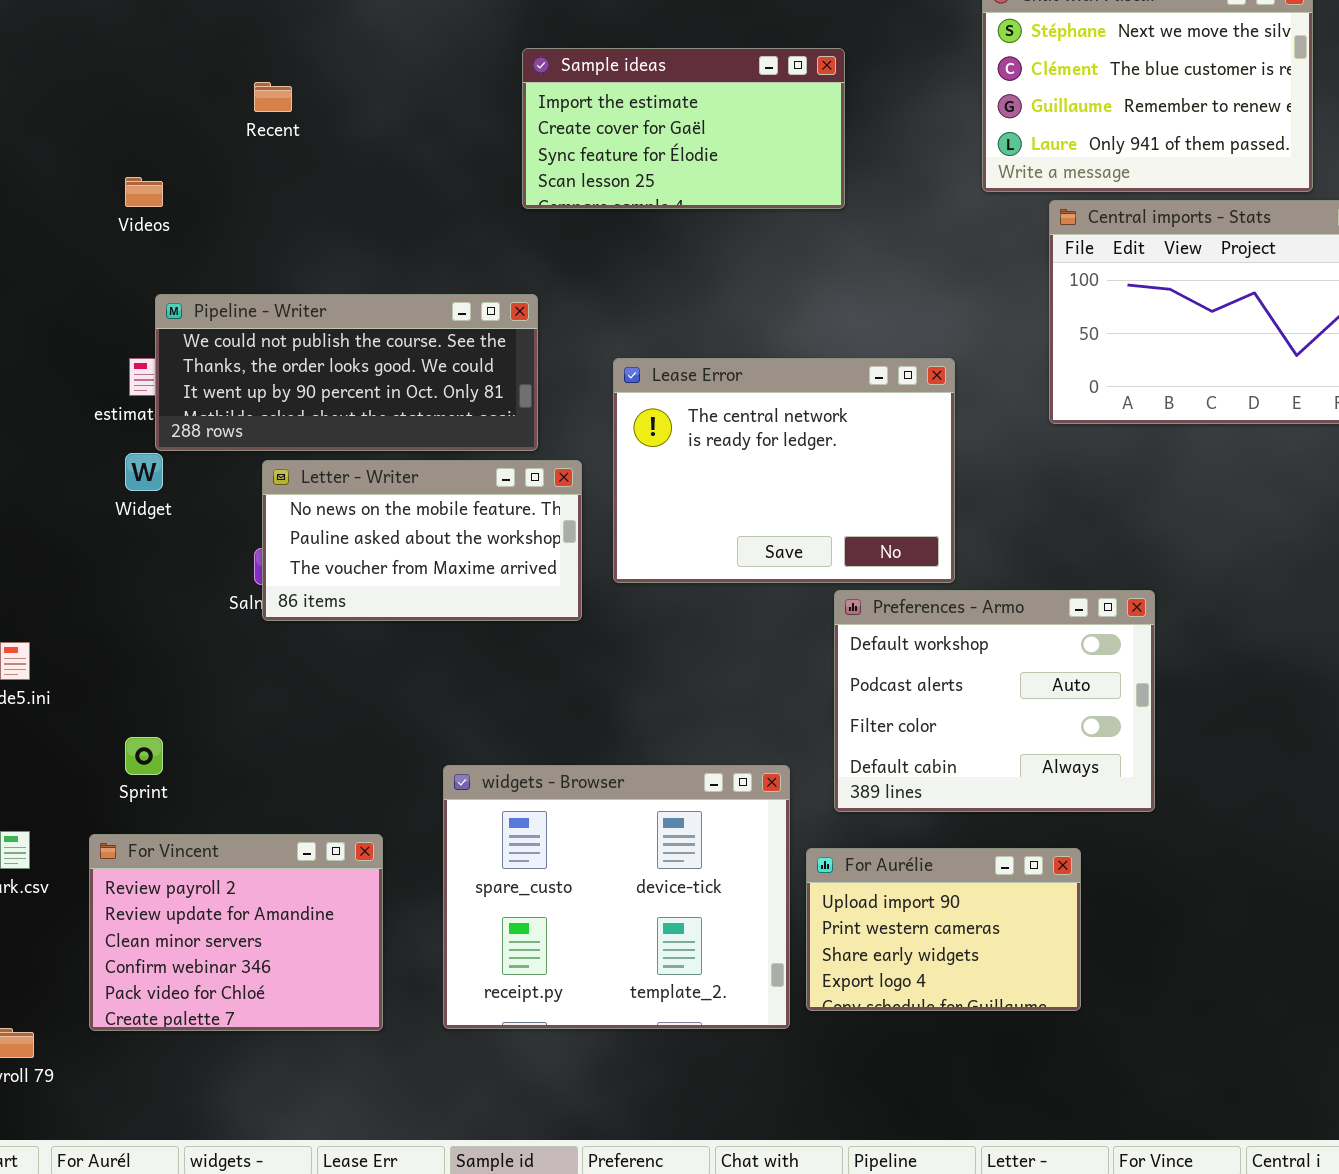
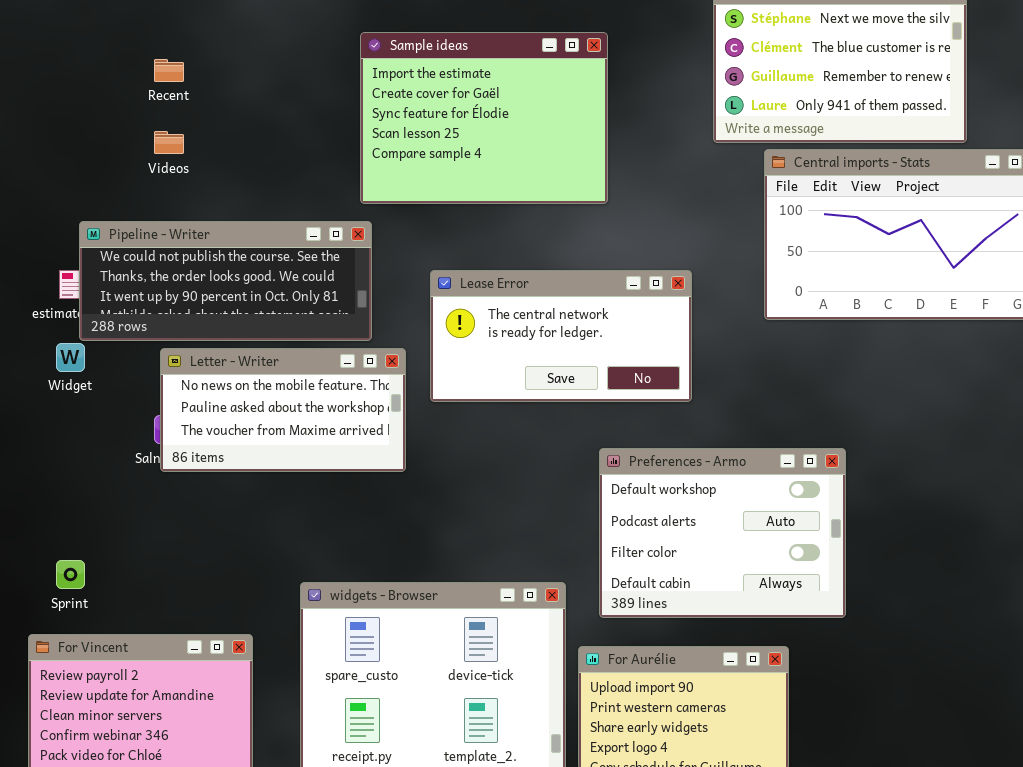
Sample ideas: [522,48,845,209] -> [360,32,608,204], resized
Videos: [125,177,163,207] -> [154,131,184,154], moved
Lease Error: [613,358,955,583] -> [430,270,692,402], resized

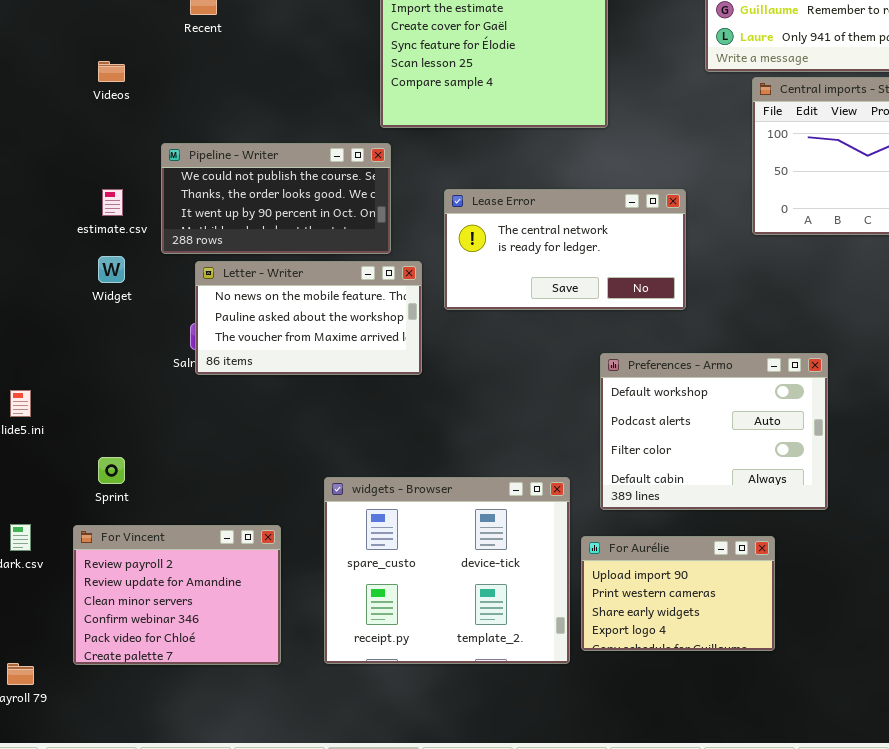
Videos: [154,131,184,154] -> [98,61,125,82], moved
Pipeline - Writer: [79,221,372,341] -> [161,143,391,254], resized

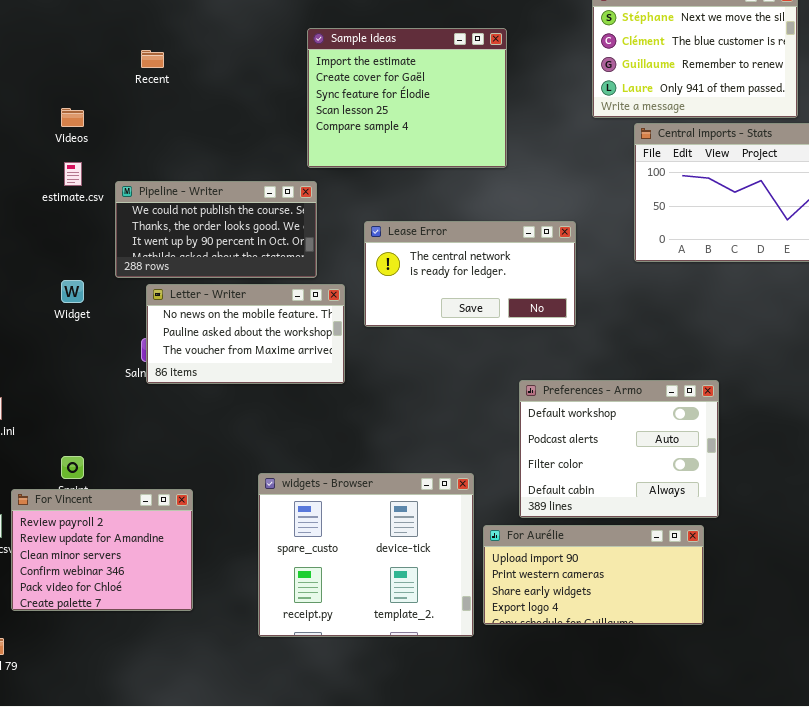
estimate.csv: [102,189,123,216] -> [64,162,82,186], moved
Preferences - Armo: [600,353,828,510] -> [519,380,719,518], moved
For Vincent: [73,525,281,665] -> [11,489,193,611], moved
For Aurélie: [581,536,775,651] -> [483,525,704,625], resized

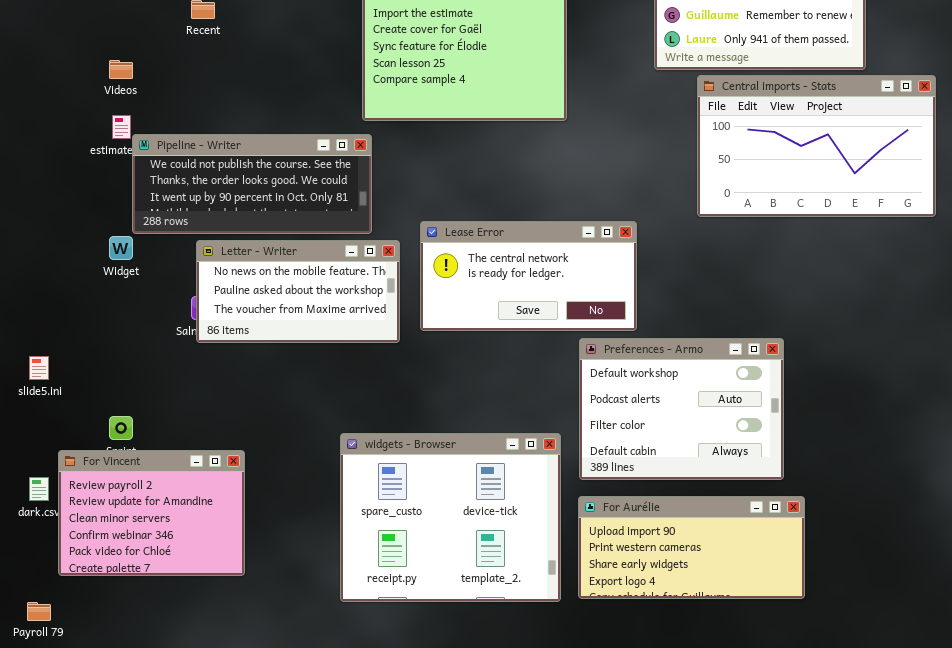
Pipeline - Writer: [115,181,317,278] -> [132,134,372,234], resized
Lease Error: [364,221,576,327] -> [420,221,637,331], moved
widgets - Browser: [258,473,474,637] -> [340,433,561,602], moved
For Aurélie: [483,525,704,625] -> [578,496,805,599], moved

